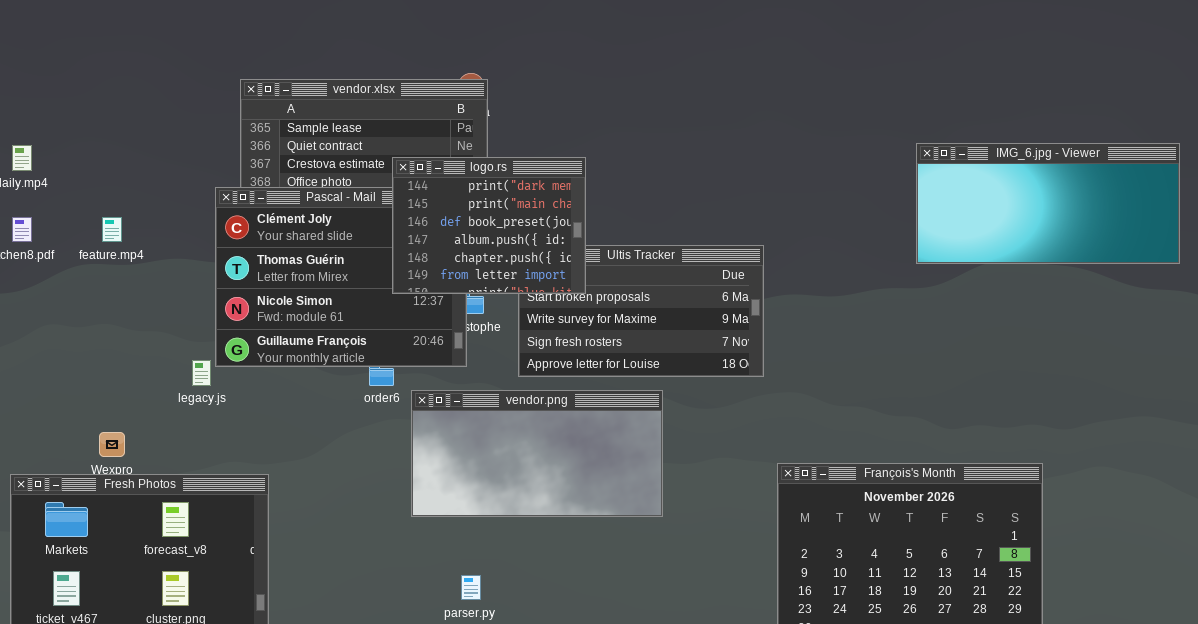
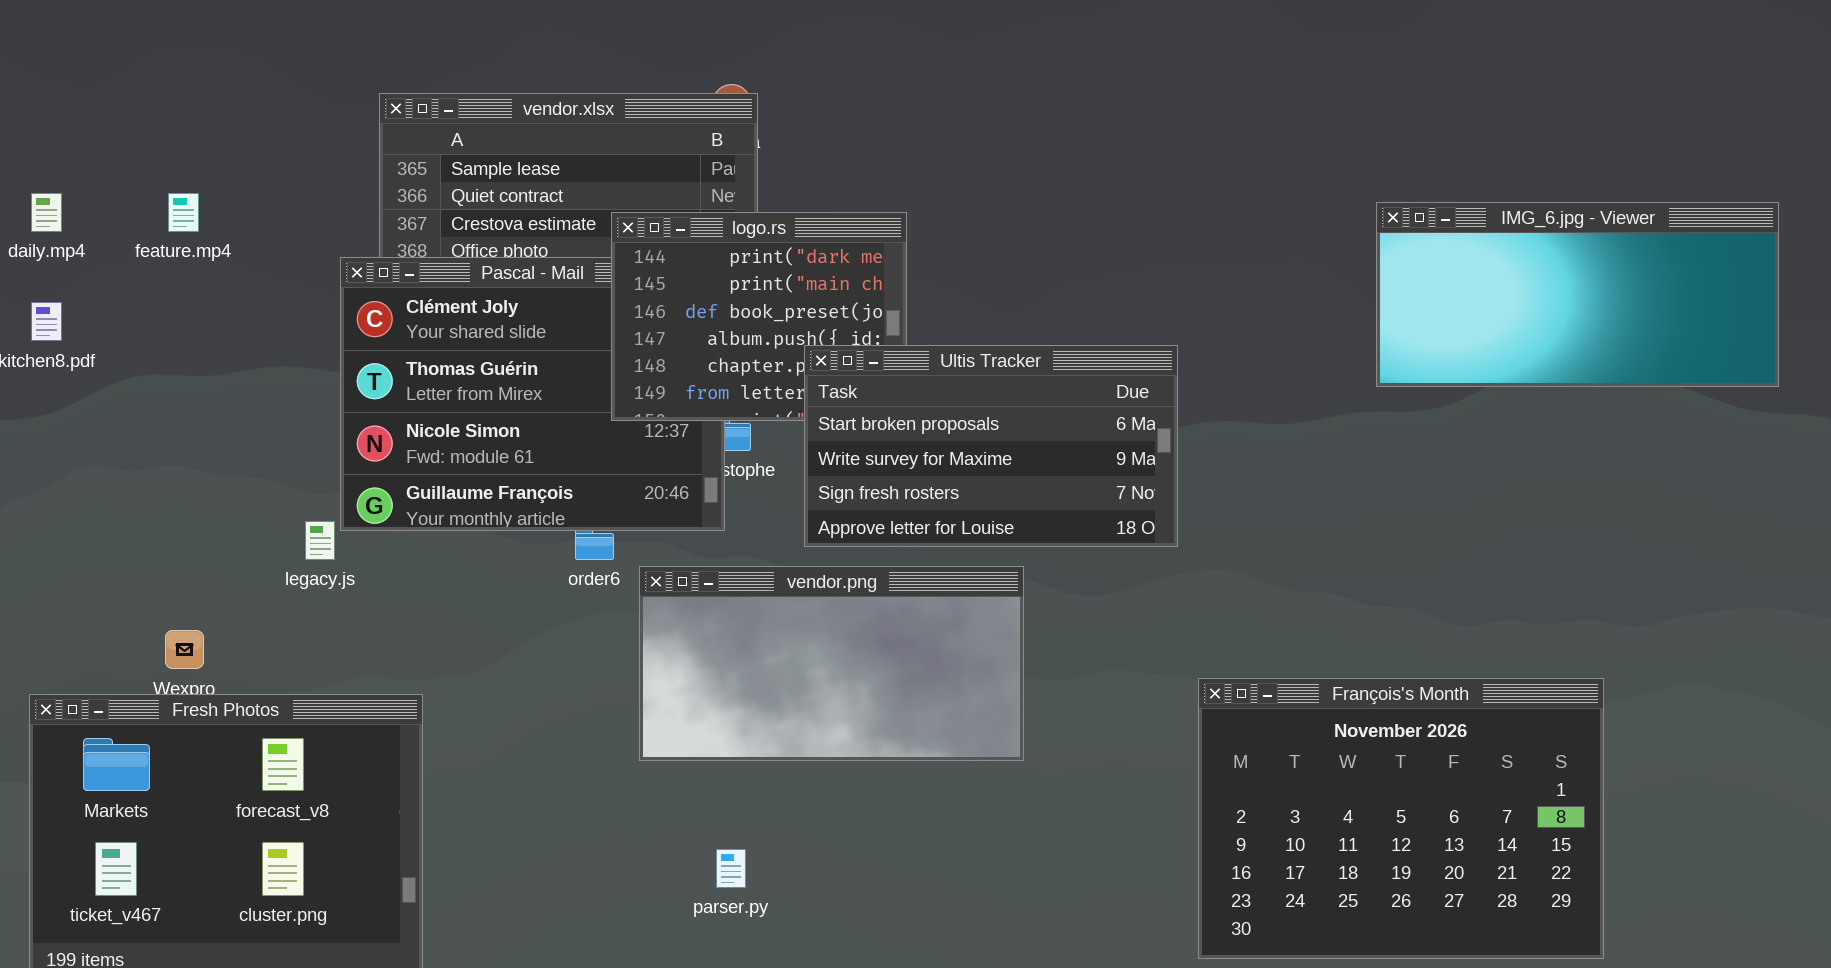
IMG_6.jpg - Viewer: [916,143,1180,264] -> [1376,202,1779,387], moved
feature.mp4: [102,217,122,242] -> [168,193,199,232], moved
Ultis Tracker: [518,245,764,377] -> [804,345,1178,547], raised

